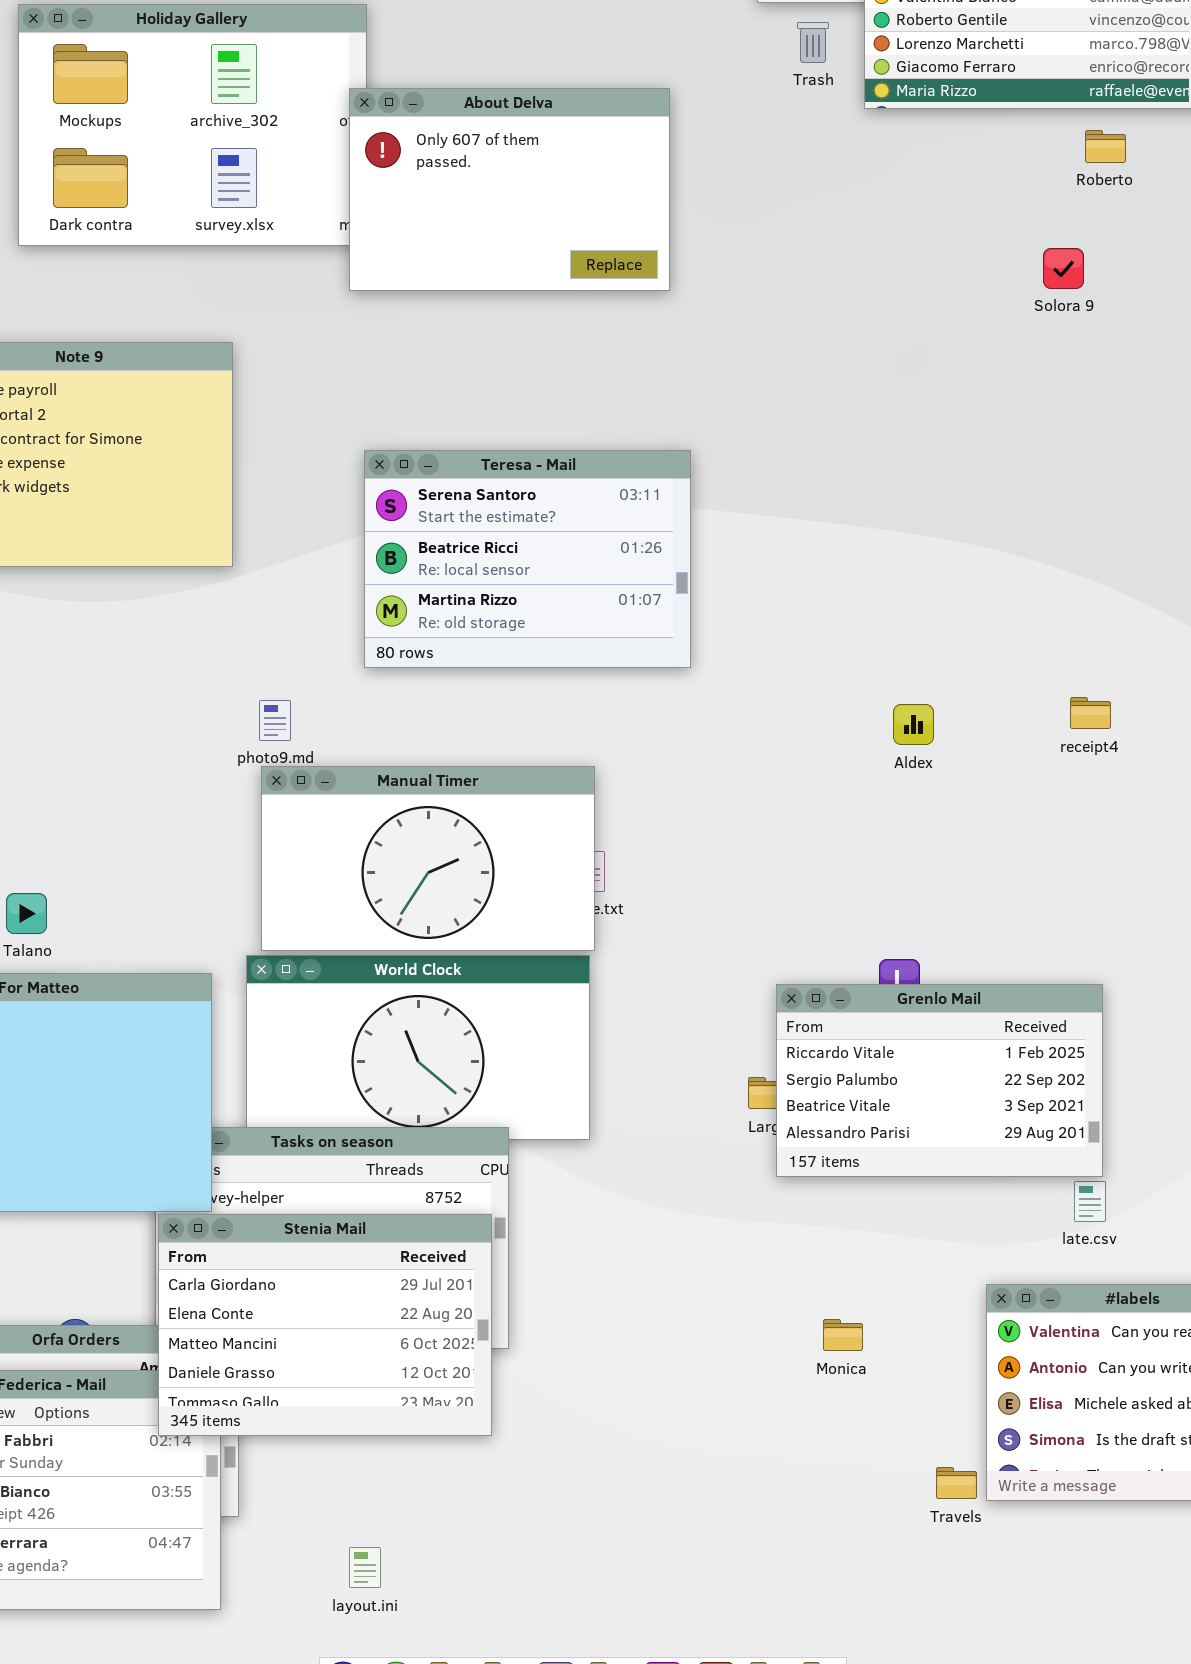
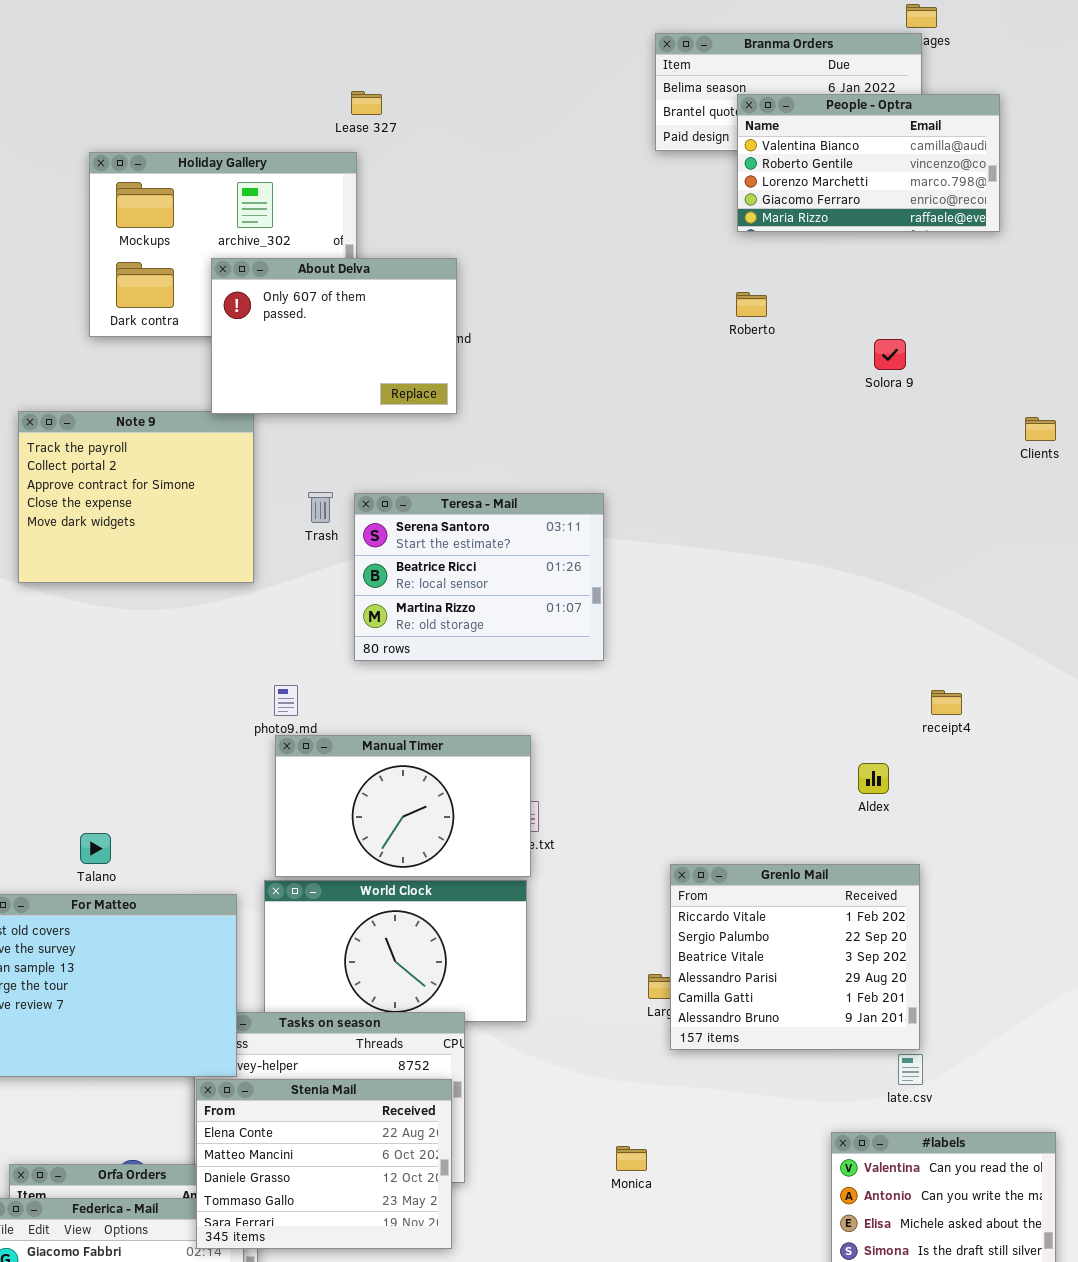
Trash: [797,22,829,63] -> [308,492,333,523], moved
About Delva: [349,88,670,291] -> [211,258,457,414], moved
Roberto: [1085,130,1126,163] -> [736,292,767,317], moved
receipt4: [1070,697,1111,729] -> [931,690,962,715], moved
Aldex: [893,704,934,745] -> [858,763,889,794], moved
Grenlo Mail: [776,984,1103,1177] -> [670,864,920,1050], resized
Stenia Mail: [158,1214,492,1436] -> [196,1079,452,1249], scrolled down 1 row
Monica: [823,1319,863,1351] -> [616,1146,647,1171], moved

